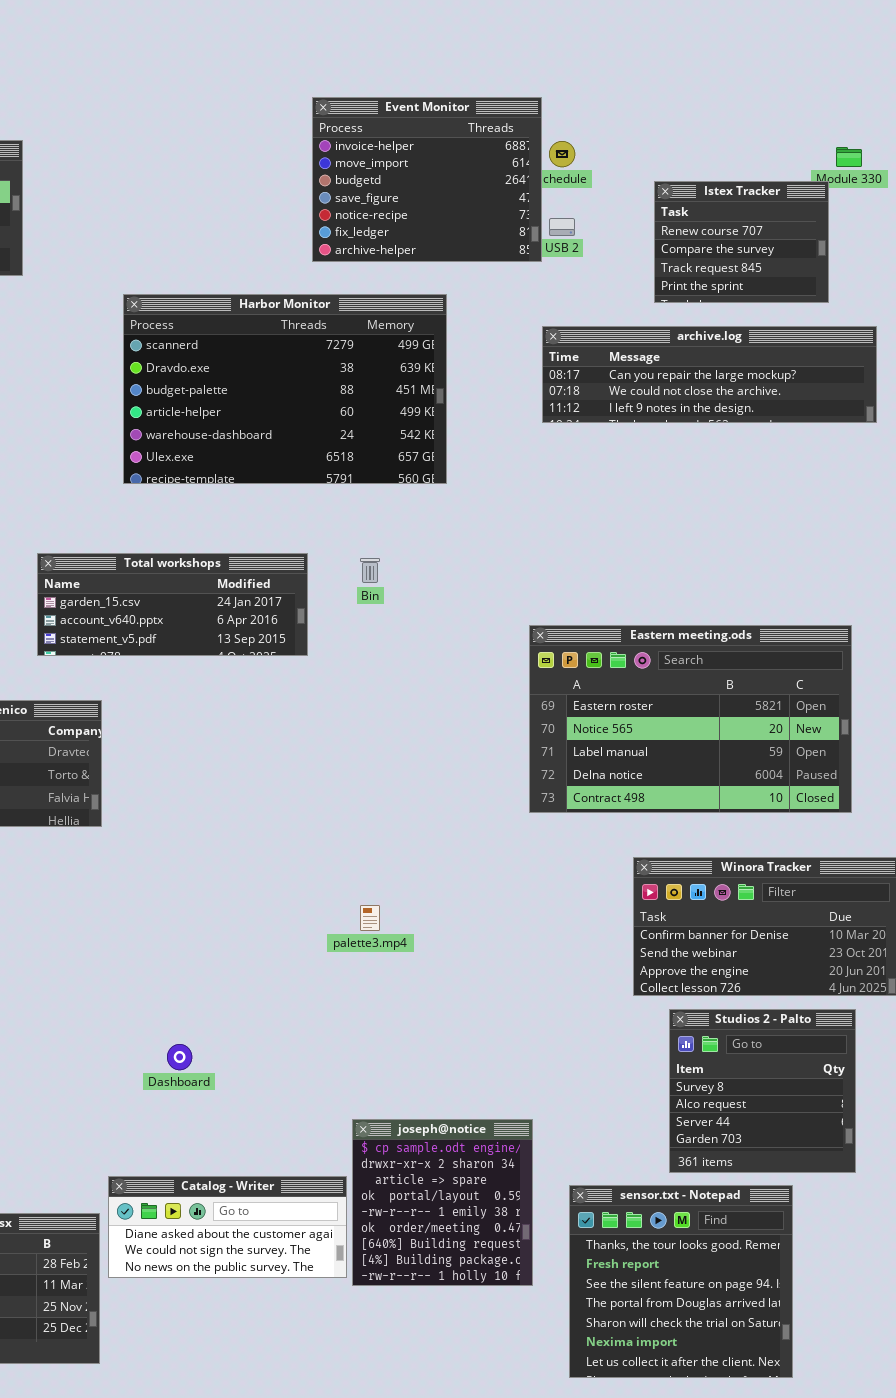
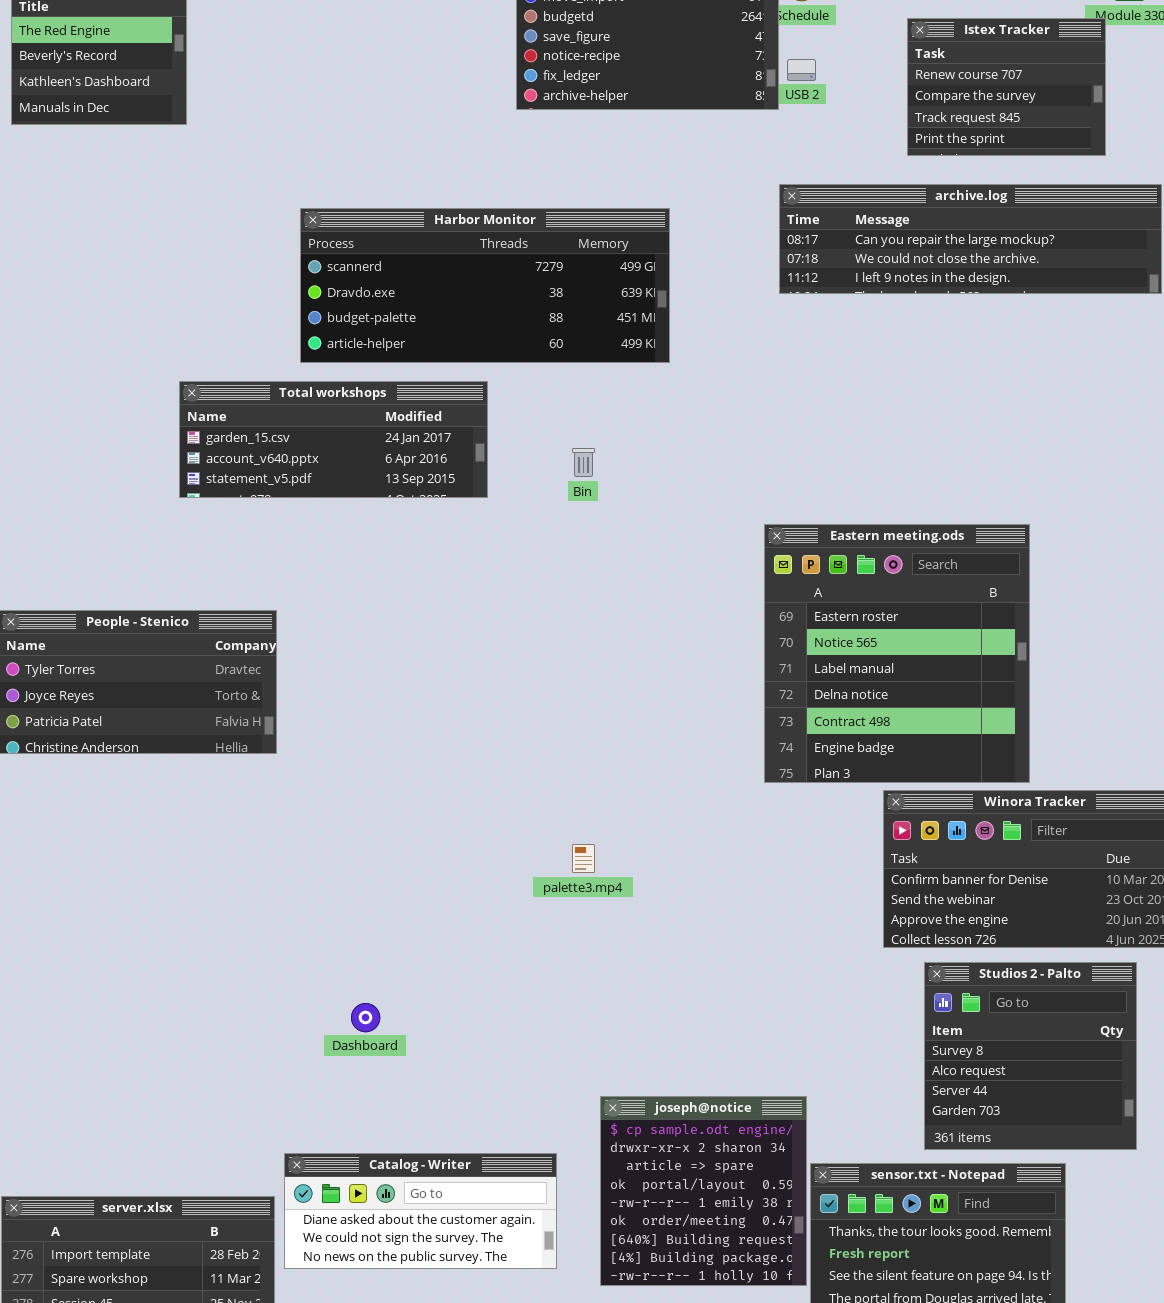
Harbor Monitor: [123,294,447,484] -> [300,208,670,363], resized
Total workshops: [37,553,308,656] -> [179,381,488,498], moved
Eastern meeting.ods: [529,625,852,813] -> [764,524,1030,783], resized
joseph@notice: [352,1119,533,1286] -> [600,1096,807,1286], moved

